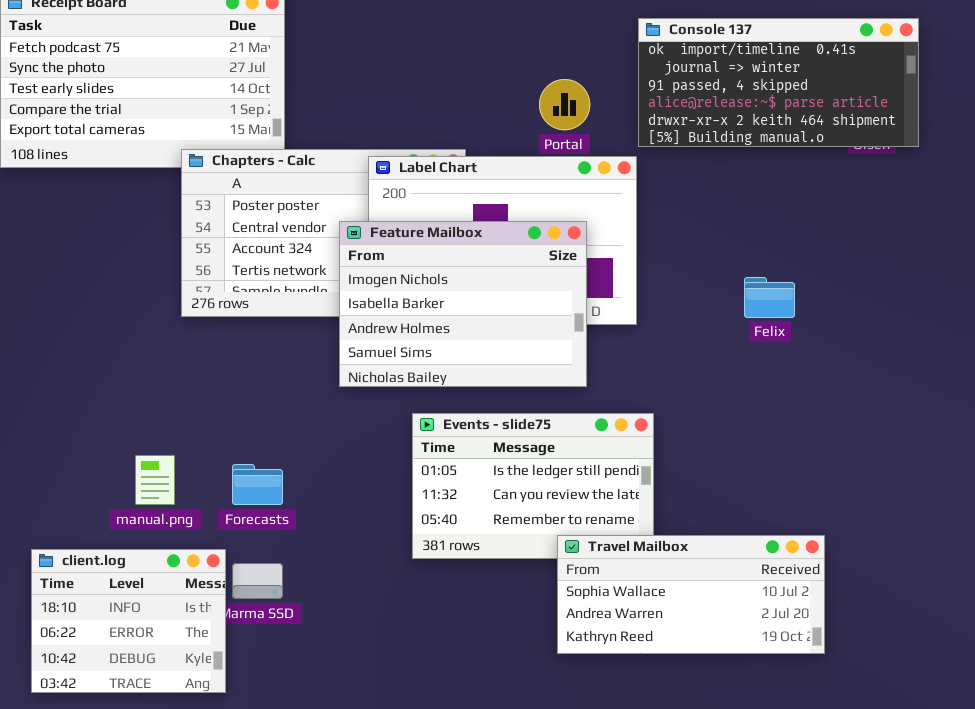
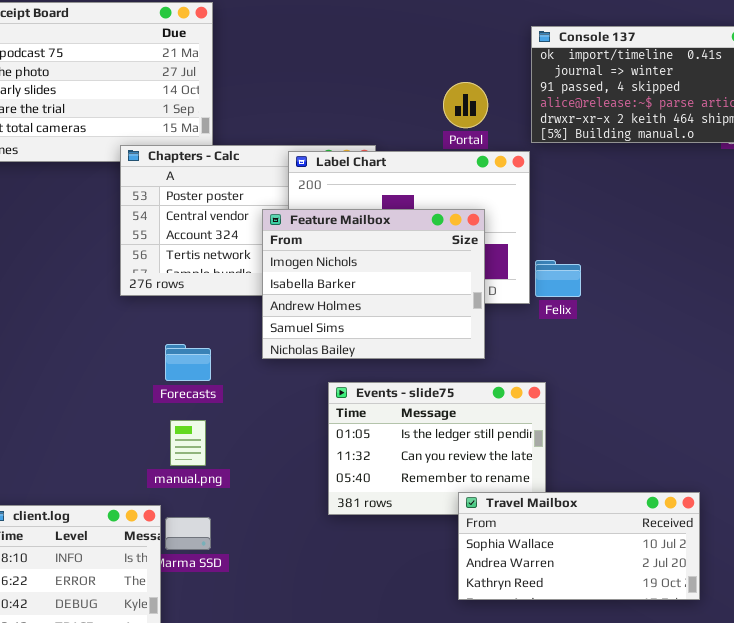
Felix: [744,277,795,318] -> [535,260,581,297], moved
manual.png: [135,455,175,505] -> [170,420,206,466], moved
Forecasts: [232,464,283,505] -> [165,344,211,381], moved

